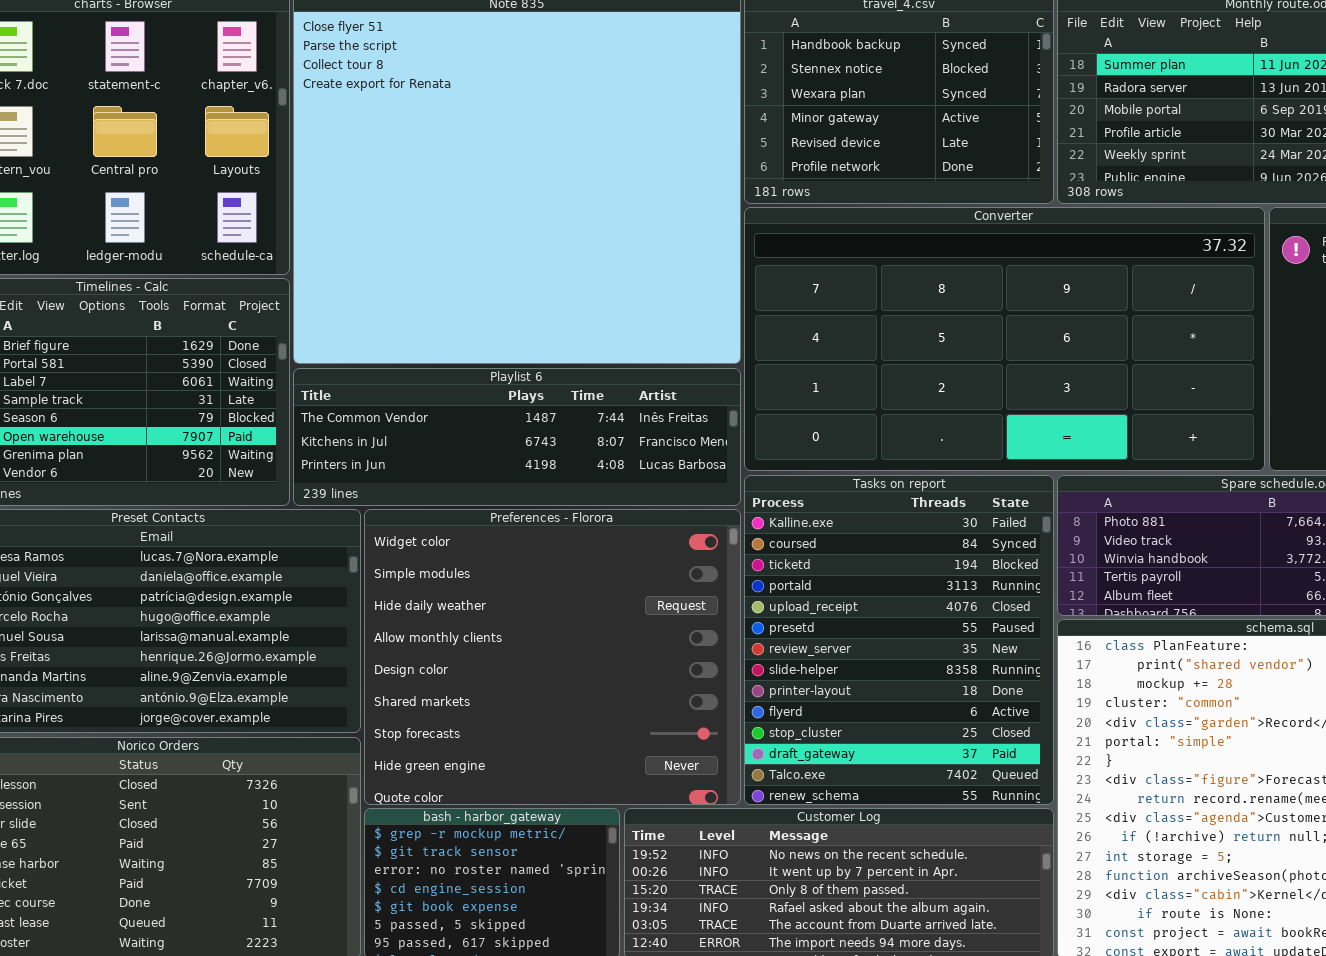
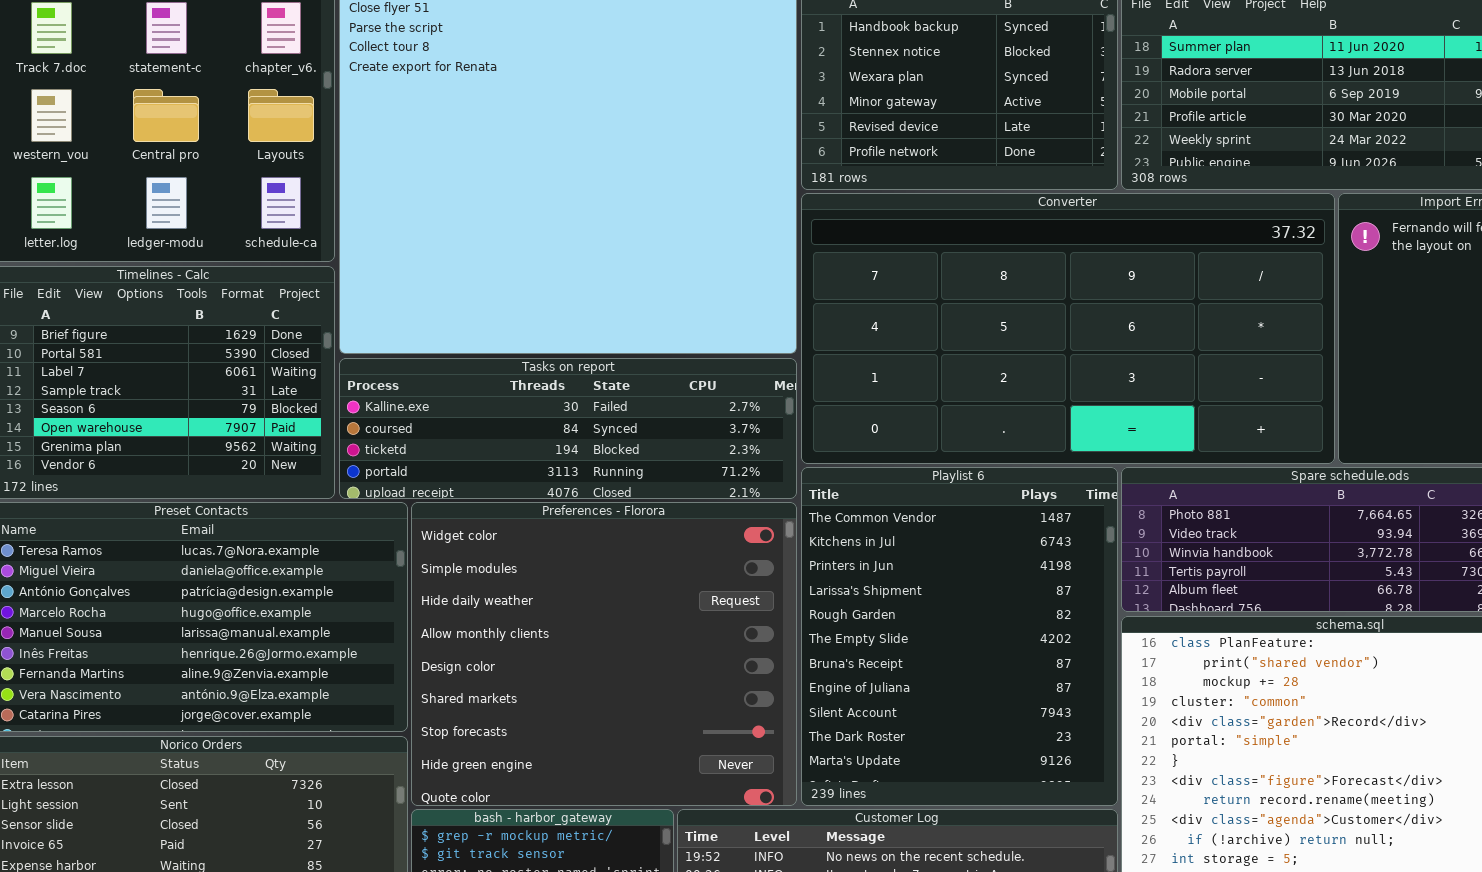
Playlist 6: [293,368,741,506] -> [801,467,1118,806], moved, resized
Tasks on report: [744,475,1054,805] -> [339,358,797,499], moved, resized

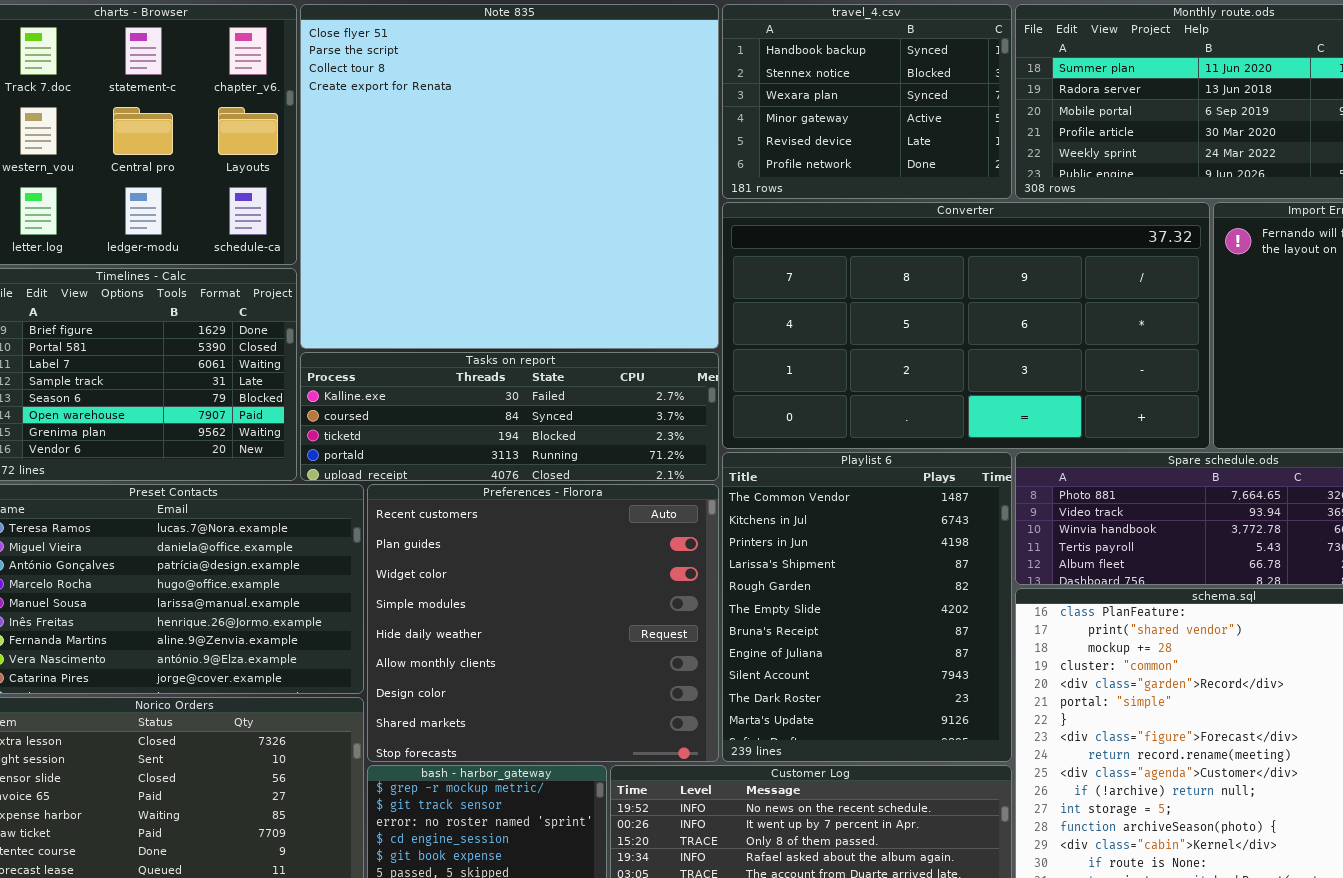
Preferences - Florora: [411,502,797,806] -> [367,484,719,762], scrolled up 2 rows

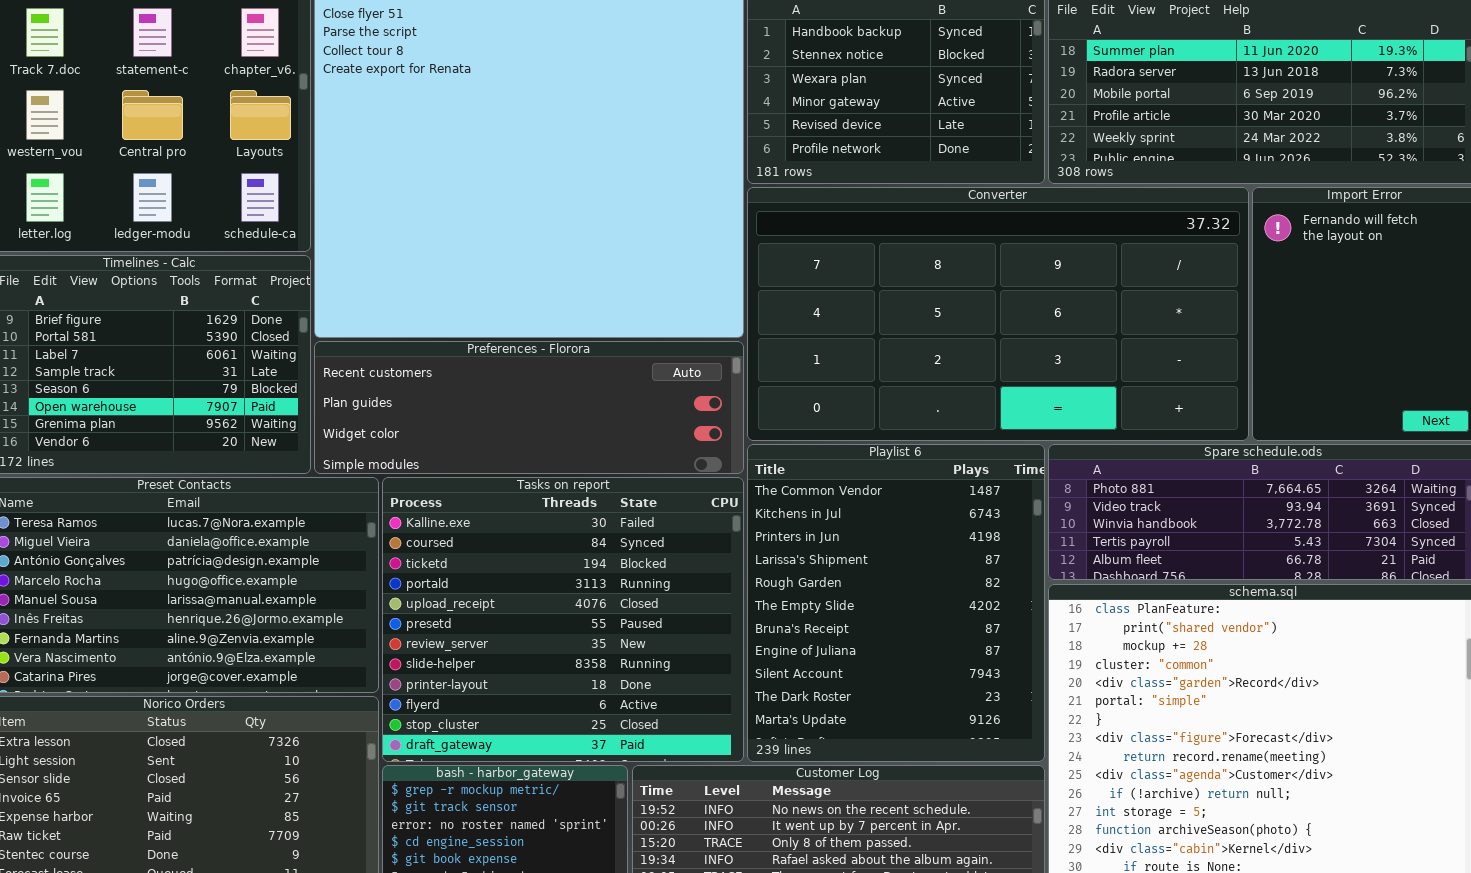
Tasks on report: [300,352,719,481] -> [382,477,744,762], moved, resized
Preferences - Florora: [367,484,719,762] -> [314,341,744,474], moved, resized

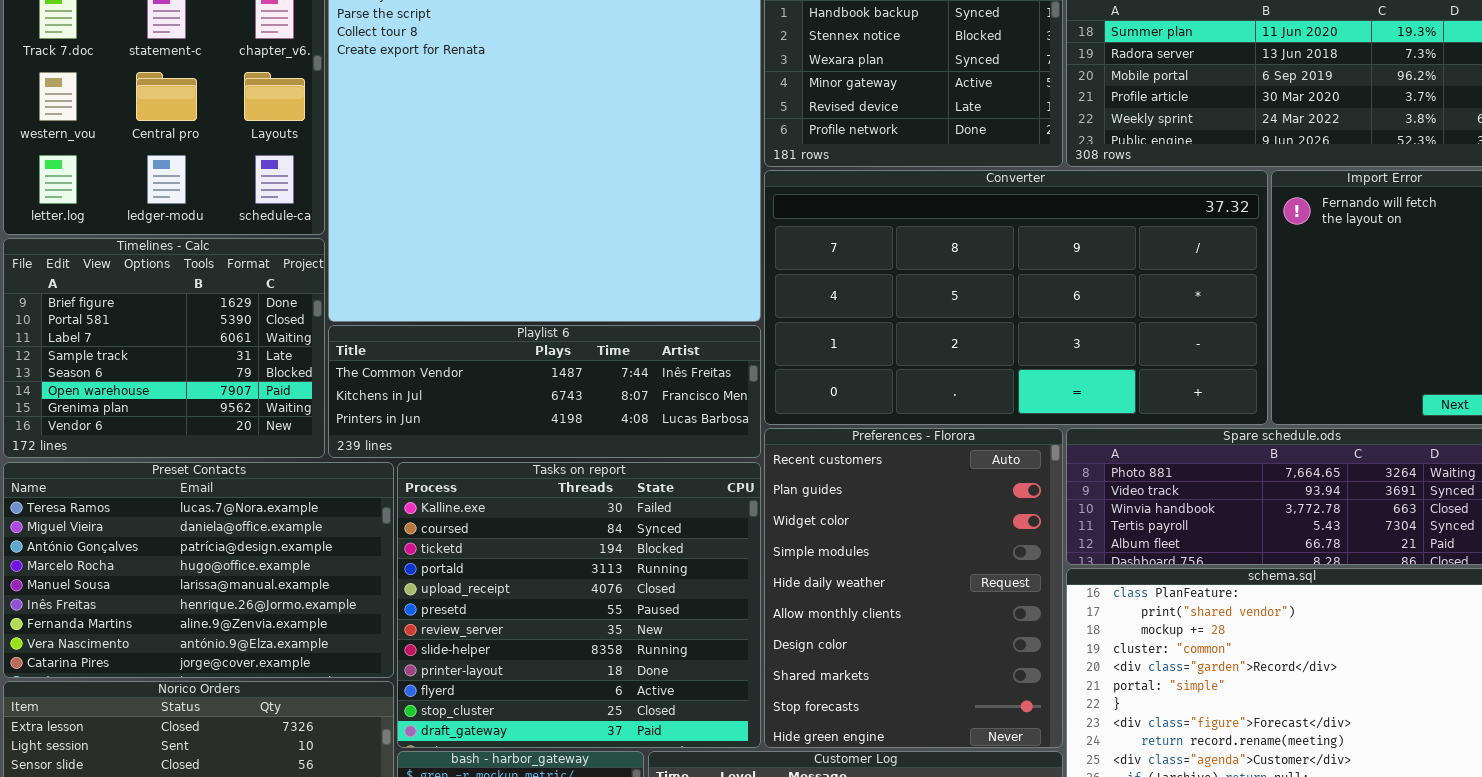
Preferences - Florora: [314,341,744,474] -> [764,428,1063,748], moved, resized
Playlist 6: [747,444,1045,762] -> [328,325,761,458], moved, resized

